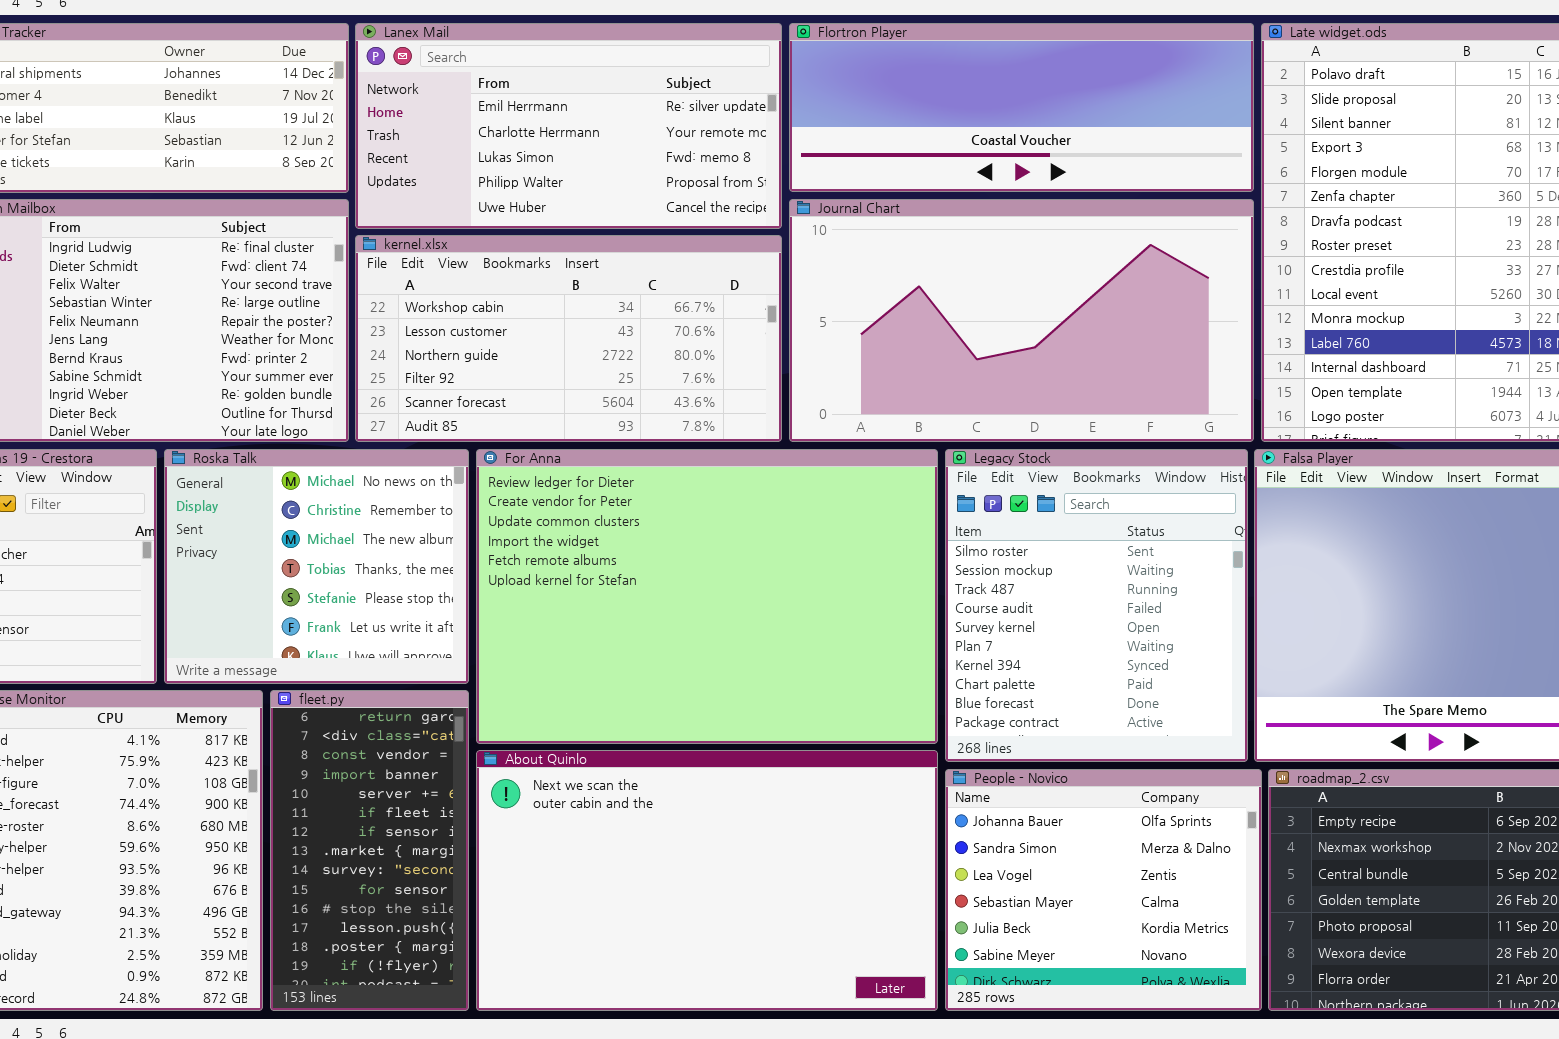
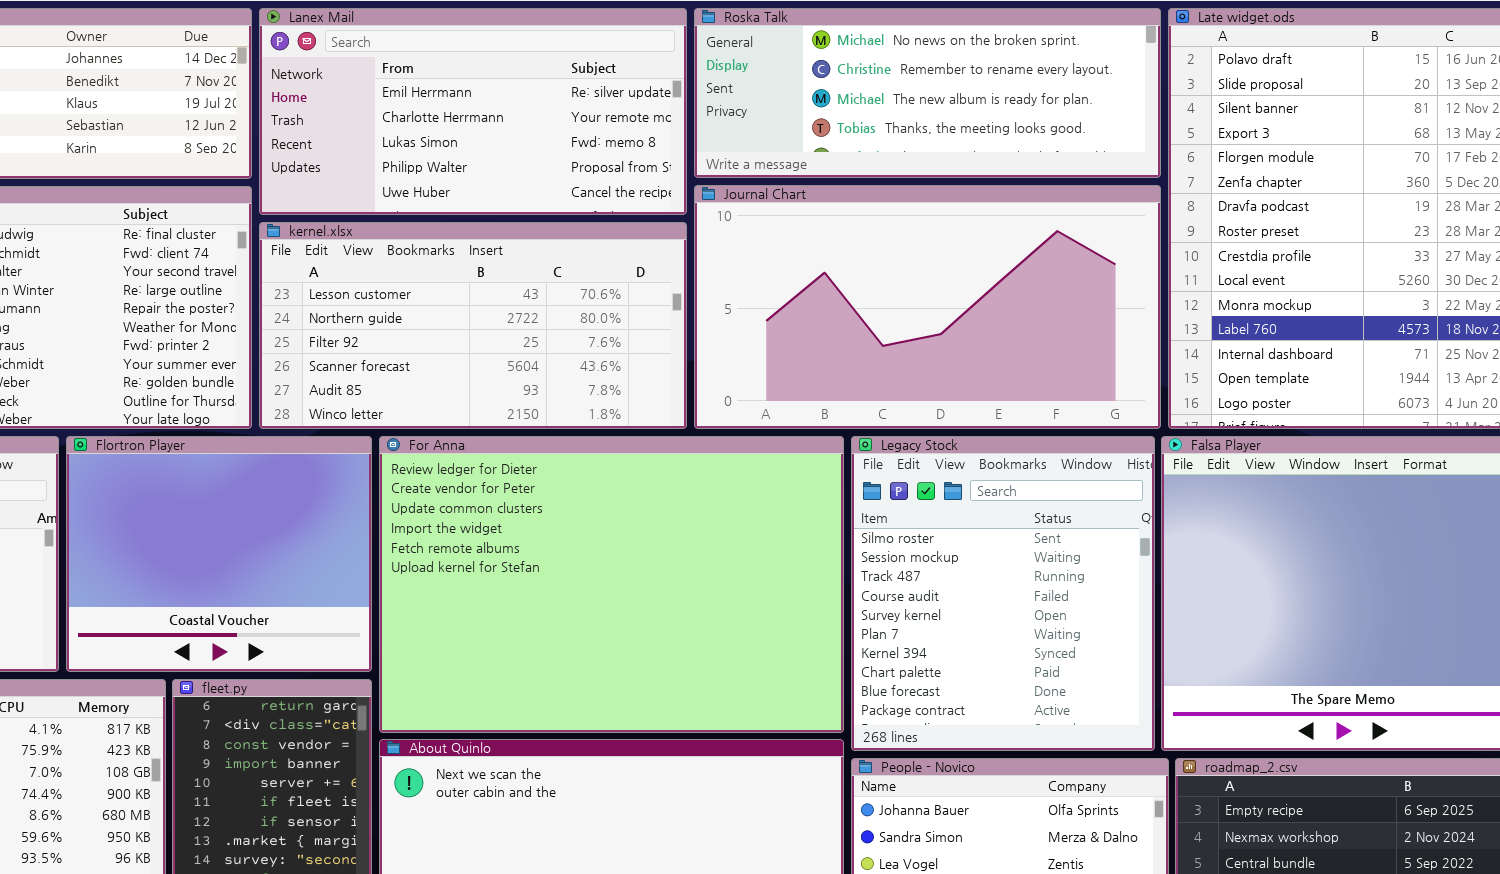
Flortron Player: [789,23,1254,192] -> [66,436,372,672], moved, resized
kernel.xlsx: [355,235,782,442] -> [259,222,687,429], scrolled down 1 row
Roska Talk: [164,449,469,684] -> [694,8,1161,178], moved, resized

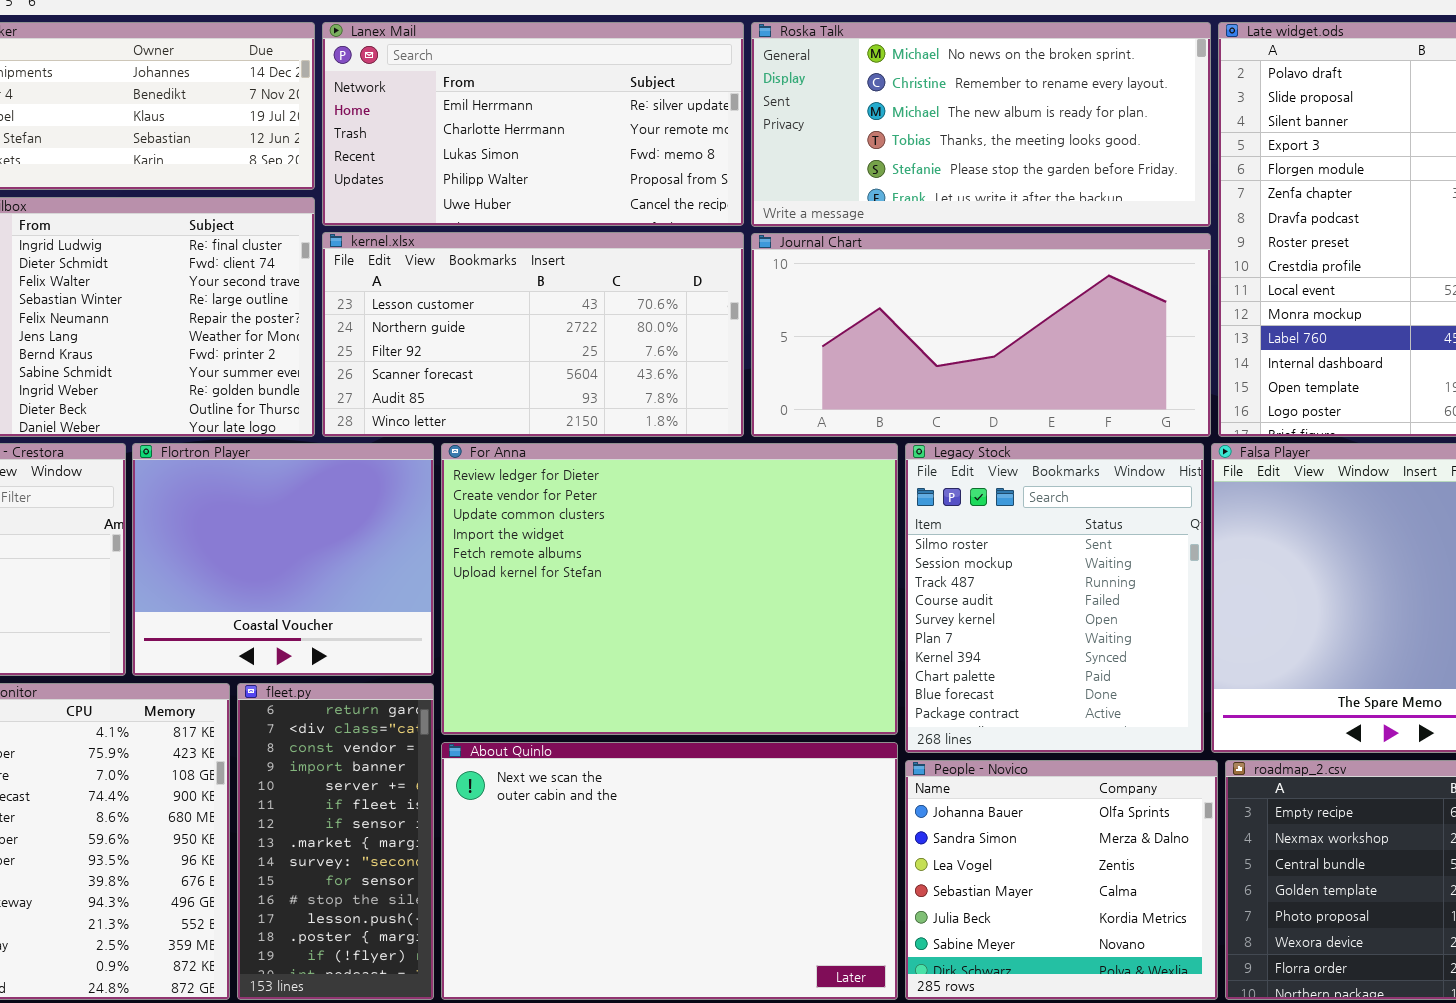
Roska Talk: [694,8,1161,178] -> [751,22,1211,227], resized
Journal Chart: [694,185,1161,429] -> [751,233,1211,437], resized

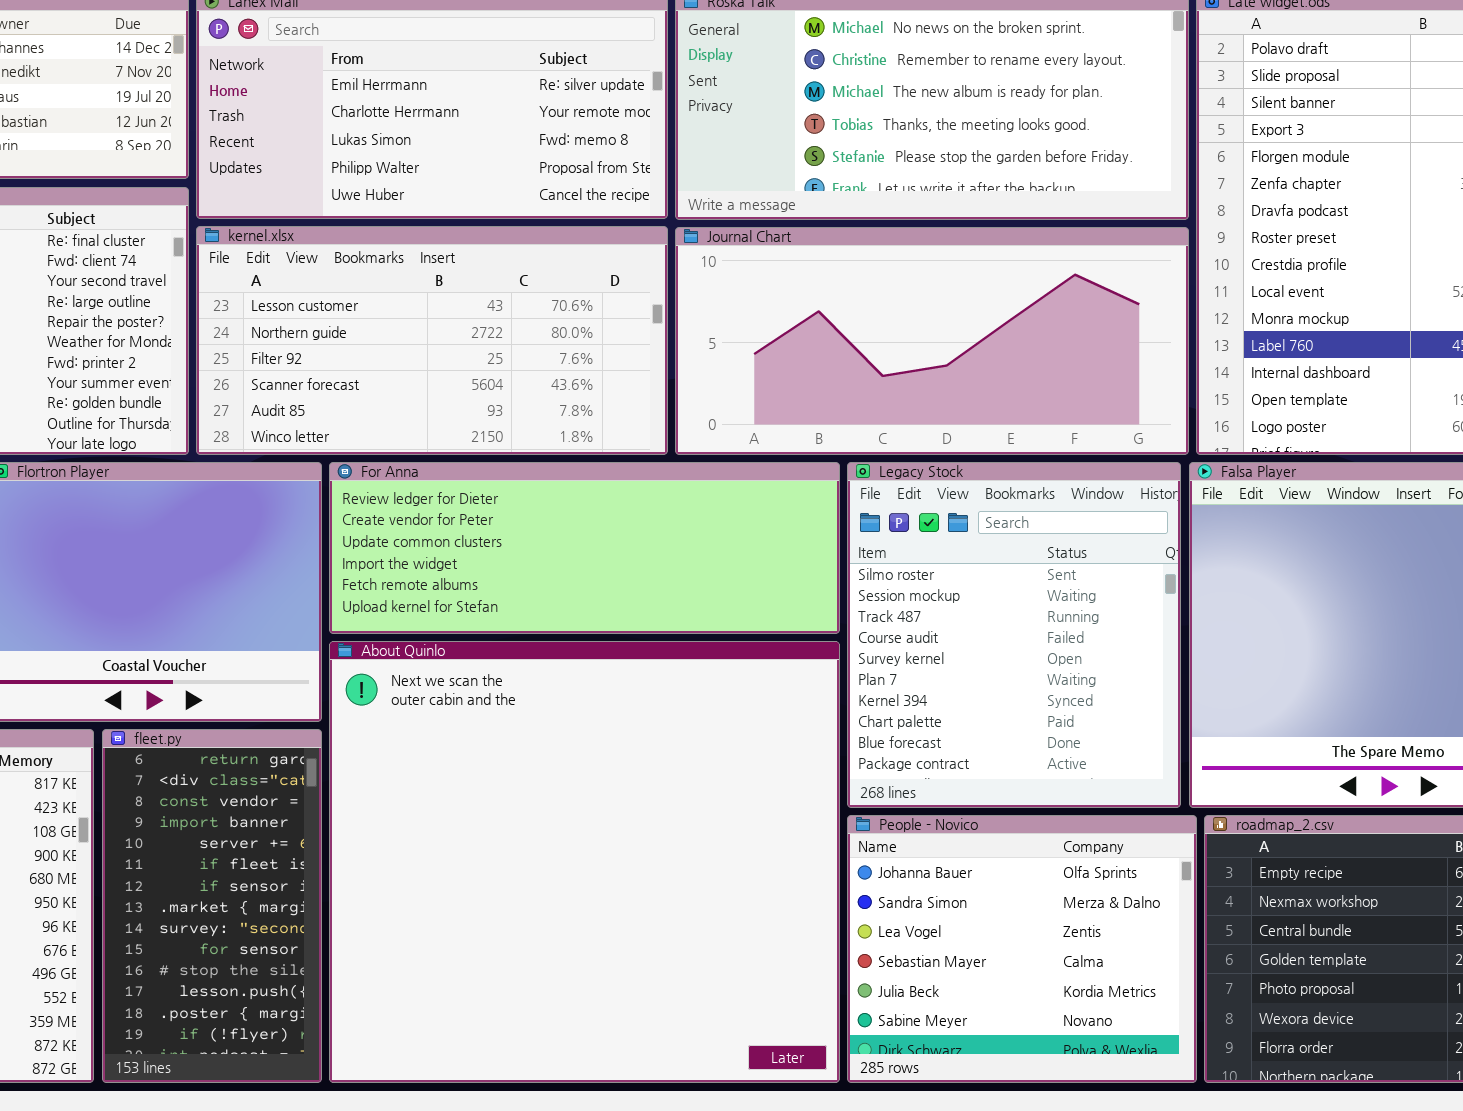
For Anna: [441,443,898,735] -> [329,462,840,634], resized
About Quinlo: [441,742,898,1000] -> [329,641,840,1083], resized

